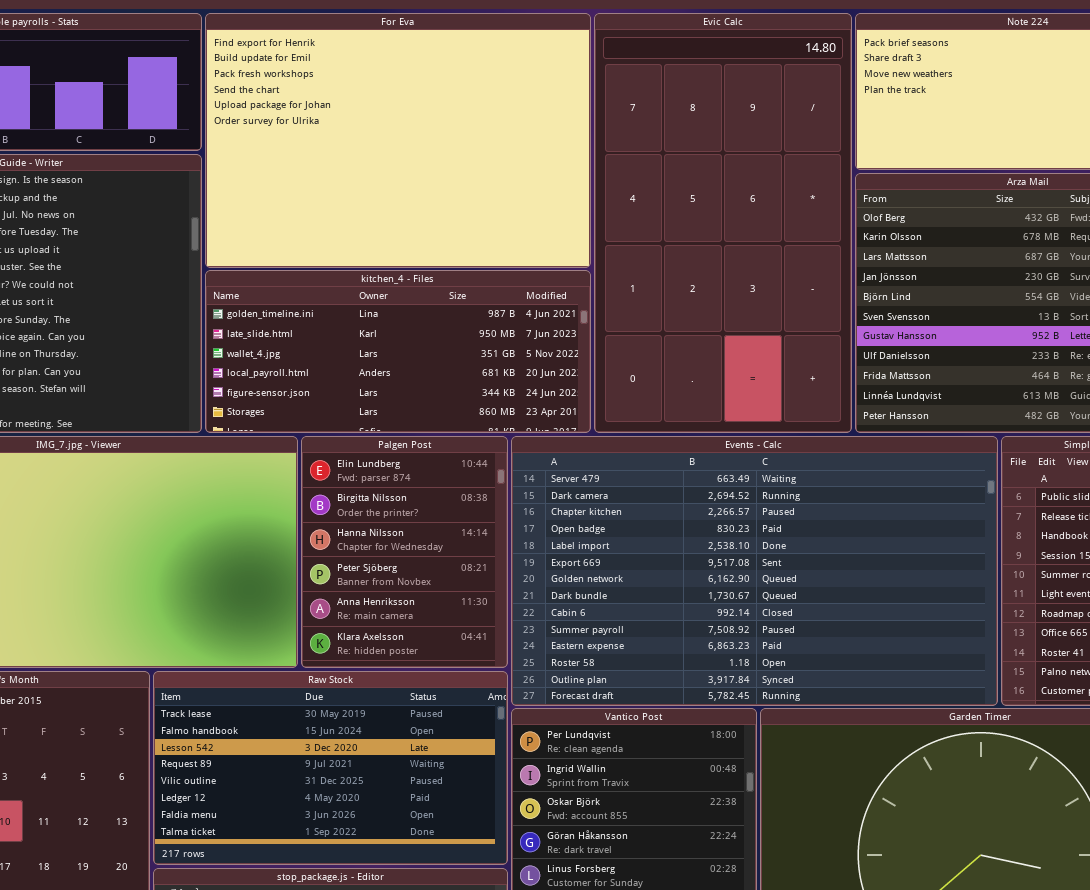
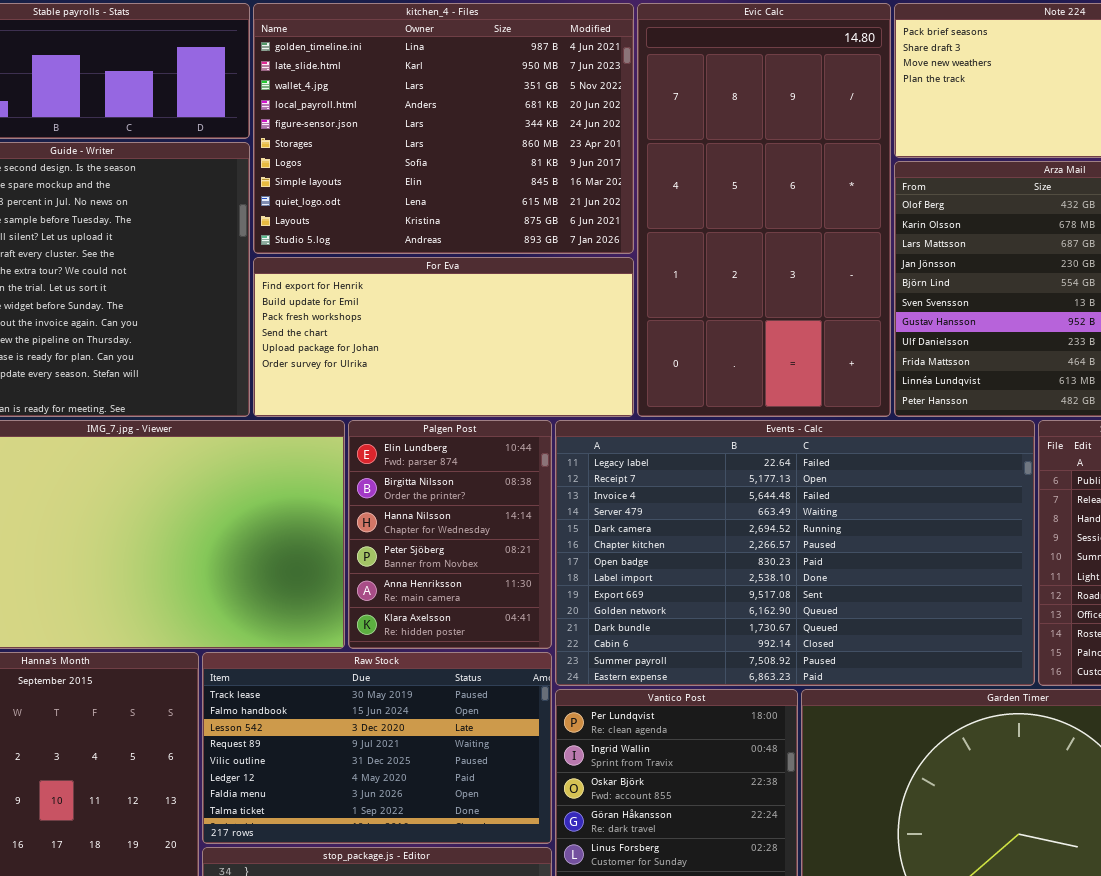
For Eva: [205,13,591,268] -> [253,257,634,417], moved, resized
kitchen_4 - Files: [205,270,591,433] -> [253,3,634,254], moved, resized
Events - Calc: [511,436,998,706] -> [555,420,1035,686], scrolled up 3 rows

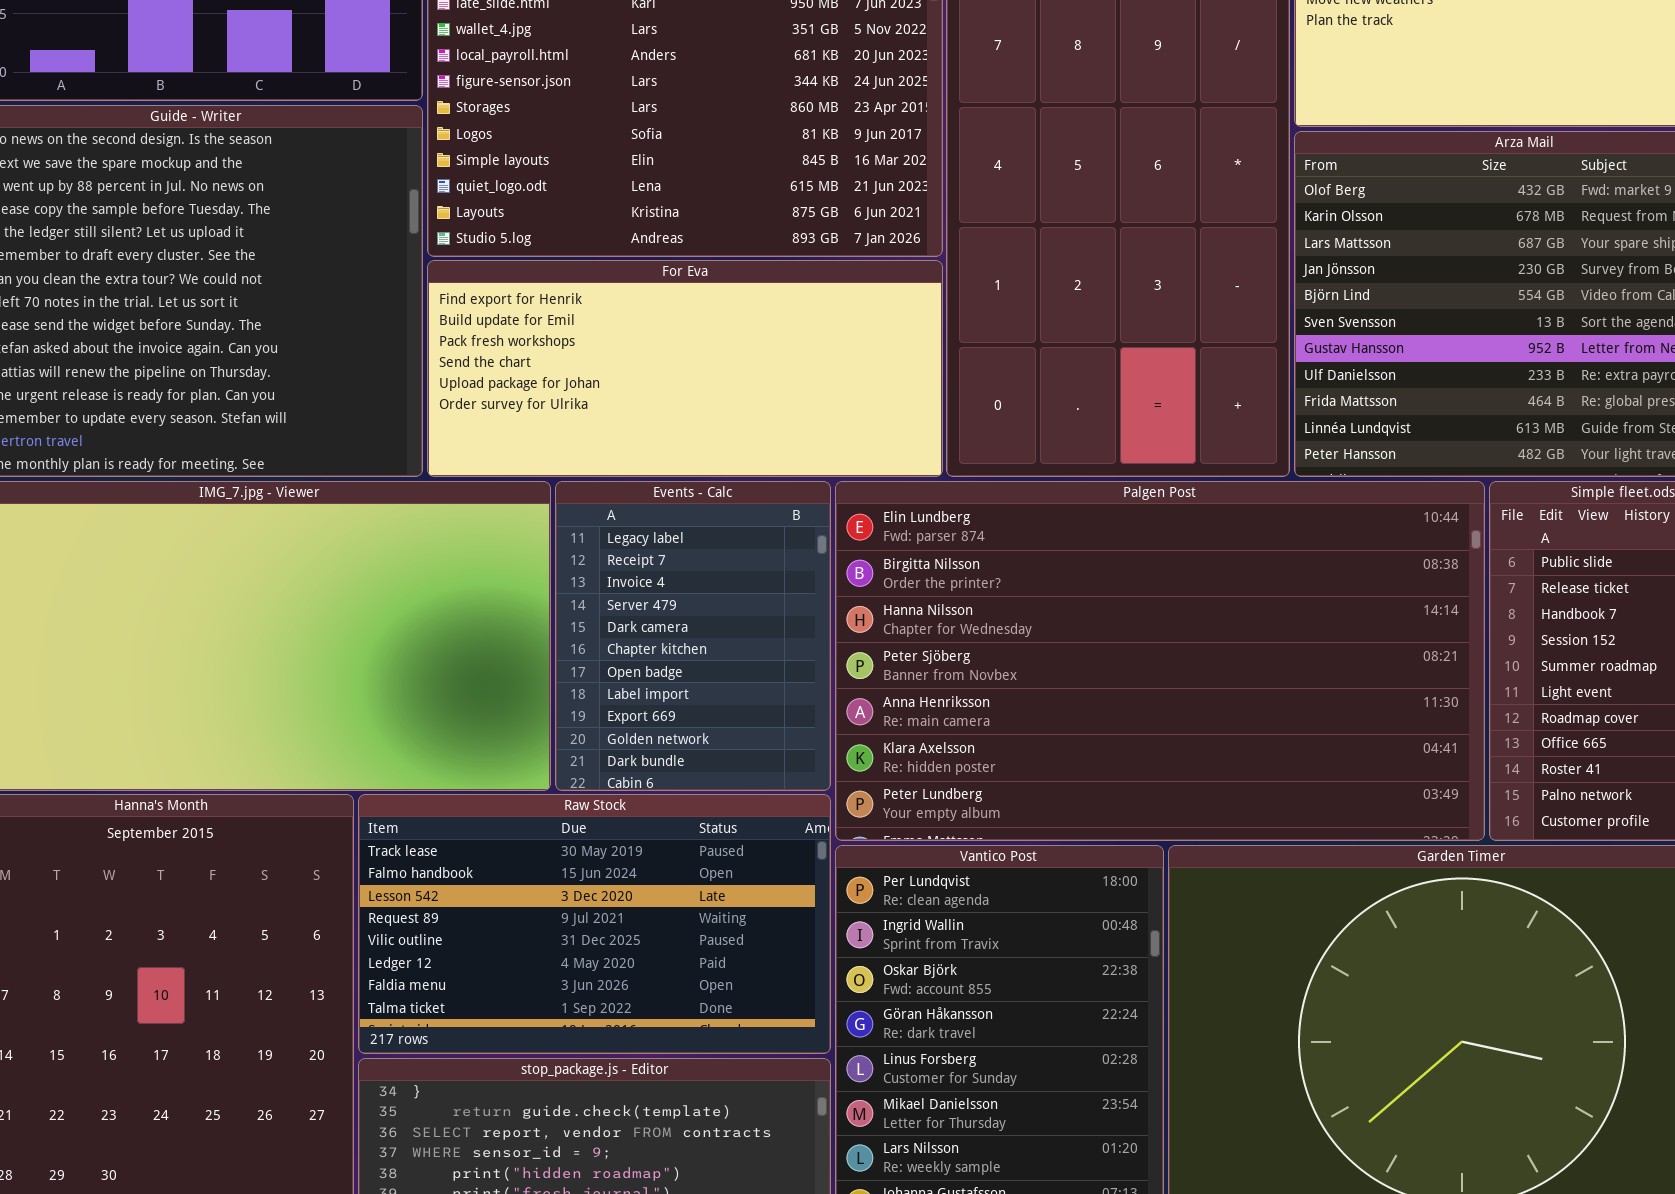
Palgen Post: [348,420,552,649] -> [835,481,1485,841], moved, resized
Events - Calc: [555,420,1035,686] -> [555,481,831,791], moved, resized

